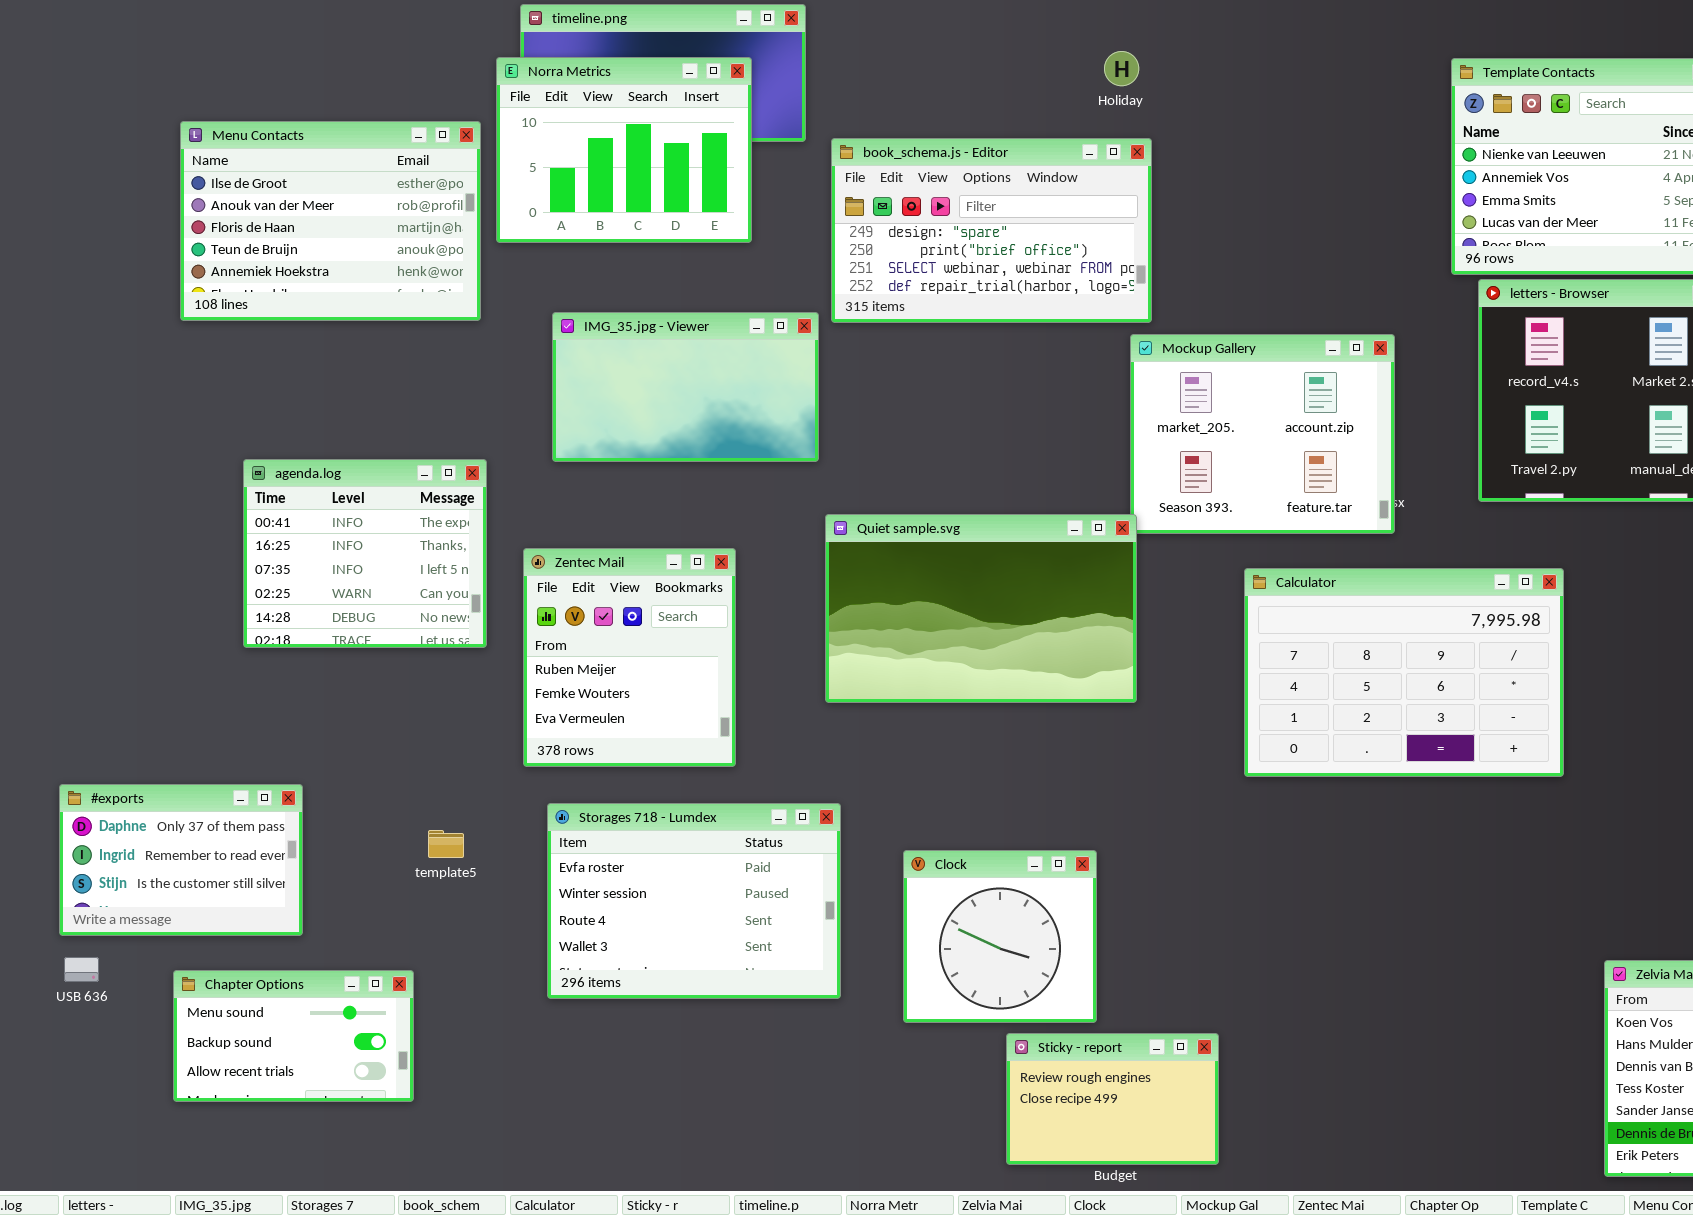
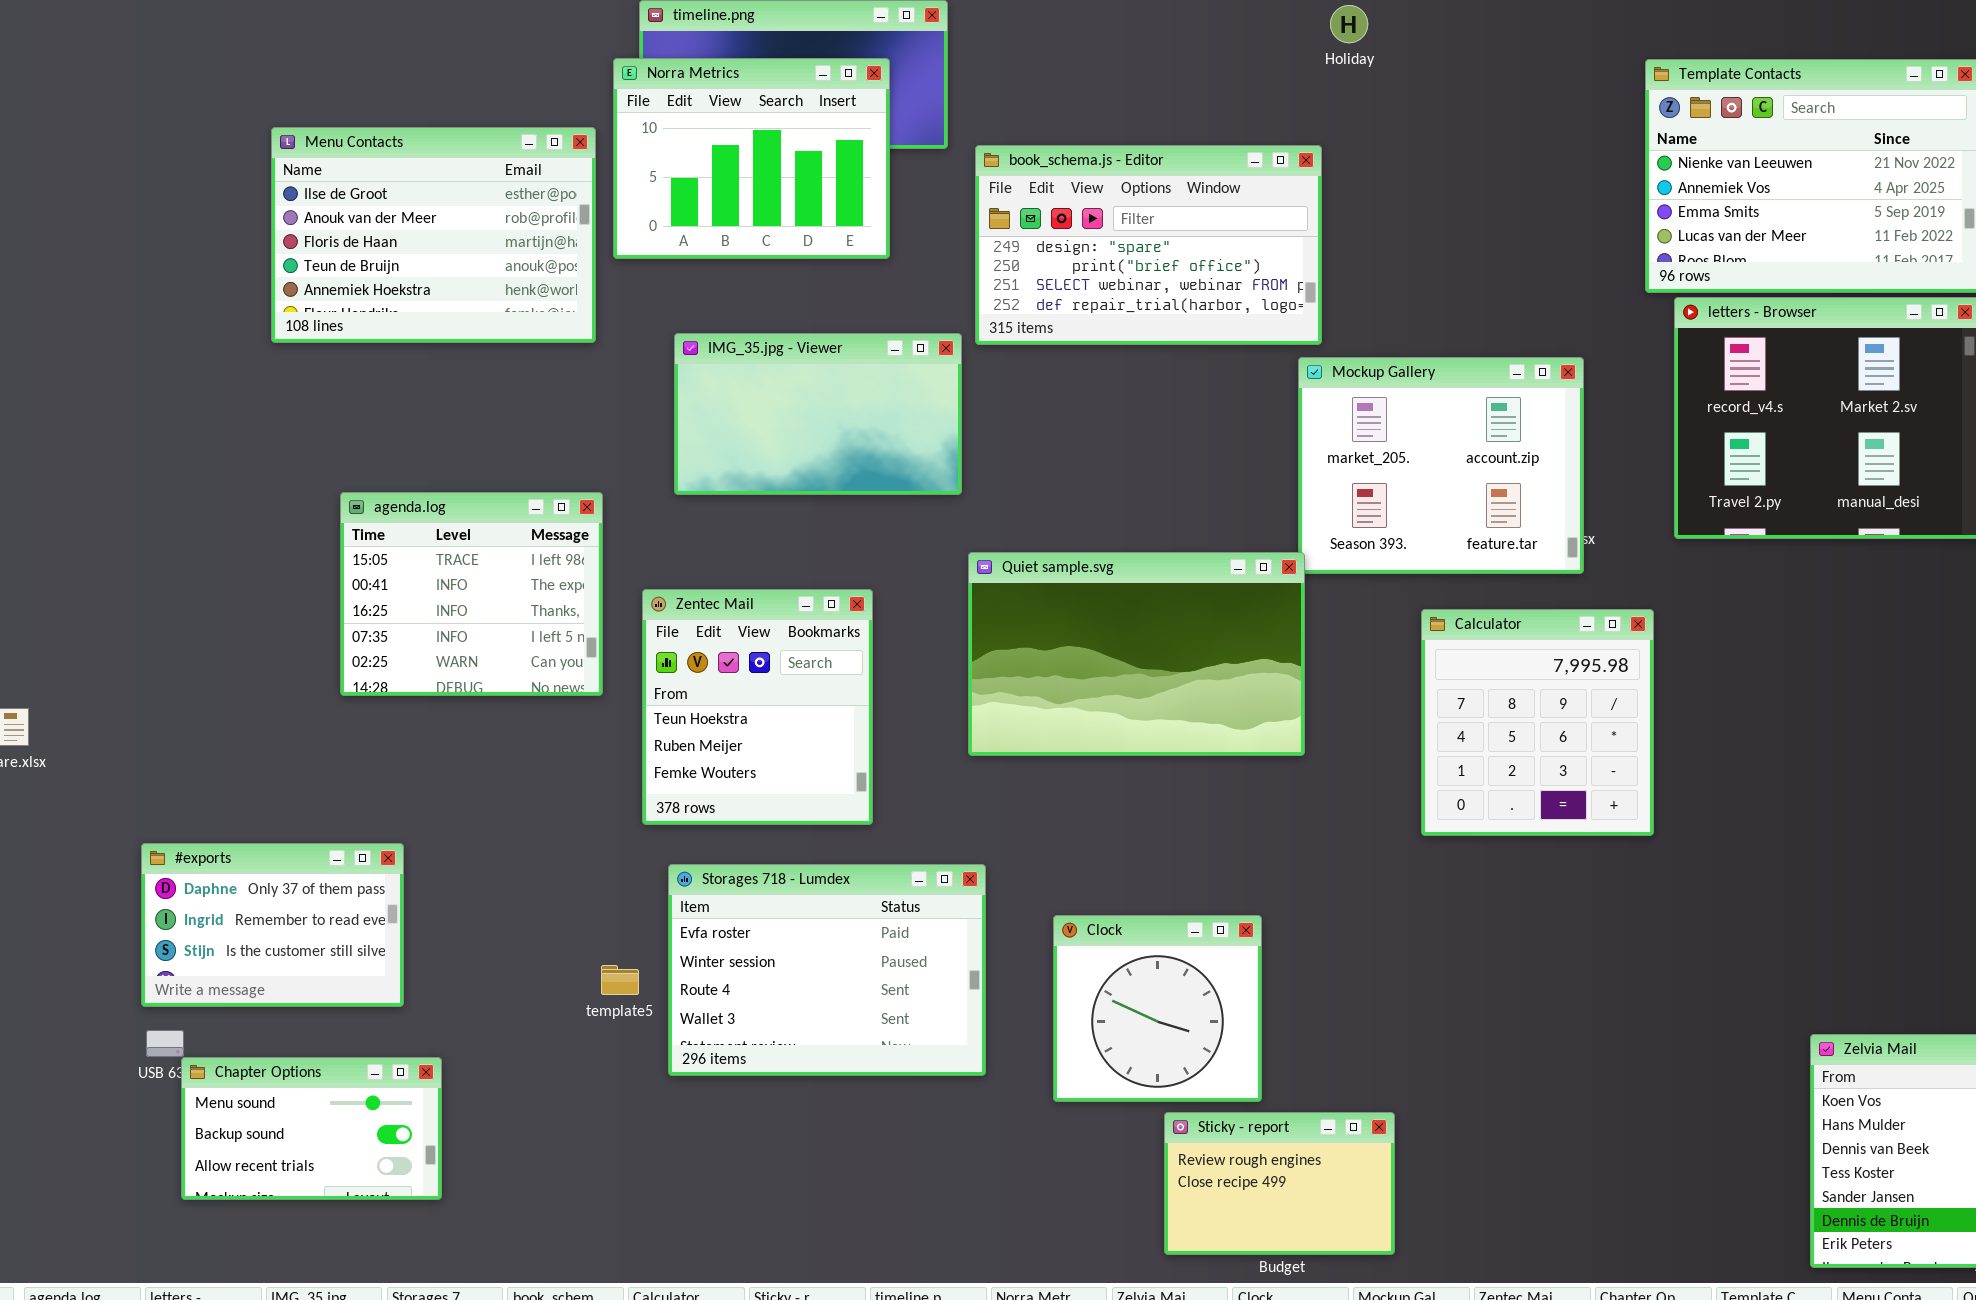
Holiday: [1104,51,1139,86] -> [1330,5,1368,43], moved
agenda.log: [243,459,487,648] -> [340,492,603,696], scrolled up 1 row
Zentec Mail: [523,548,736,767] -> [642,589,873,825], scrolled up 1 row
Calculator: [1244,568,1564,777] -> [1421,609,1654,836], resized
template5: [428,830,464,858] -> [601,965,639,995], moved
Chapter Options: [173,970,414,1102] -> [181,1057,442,1200], moved

